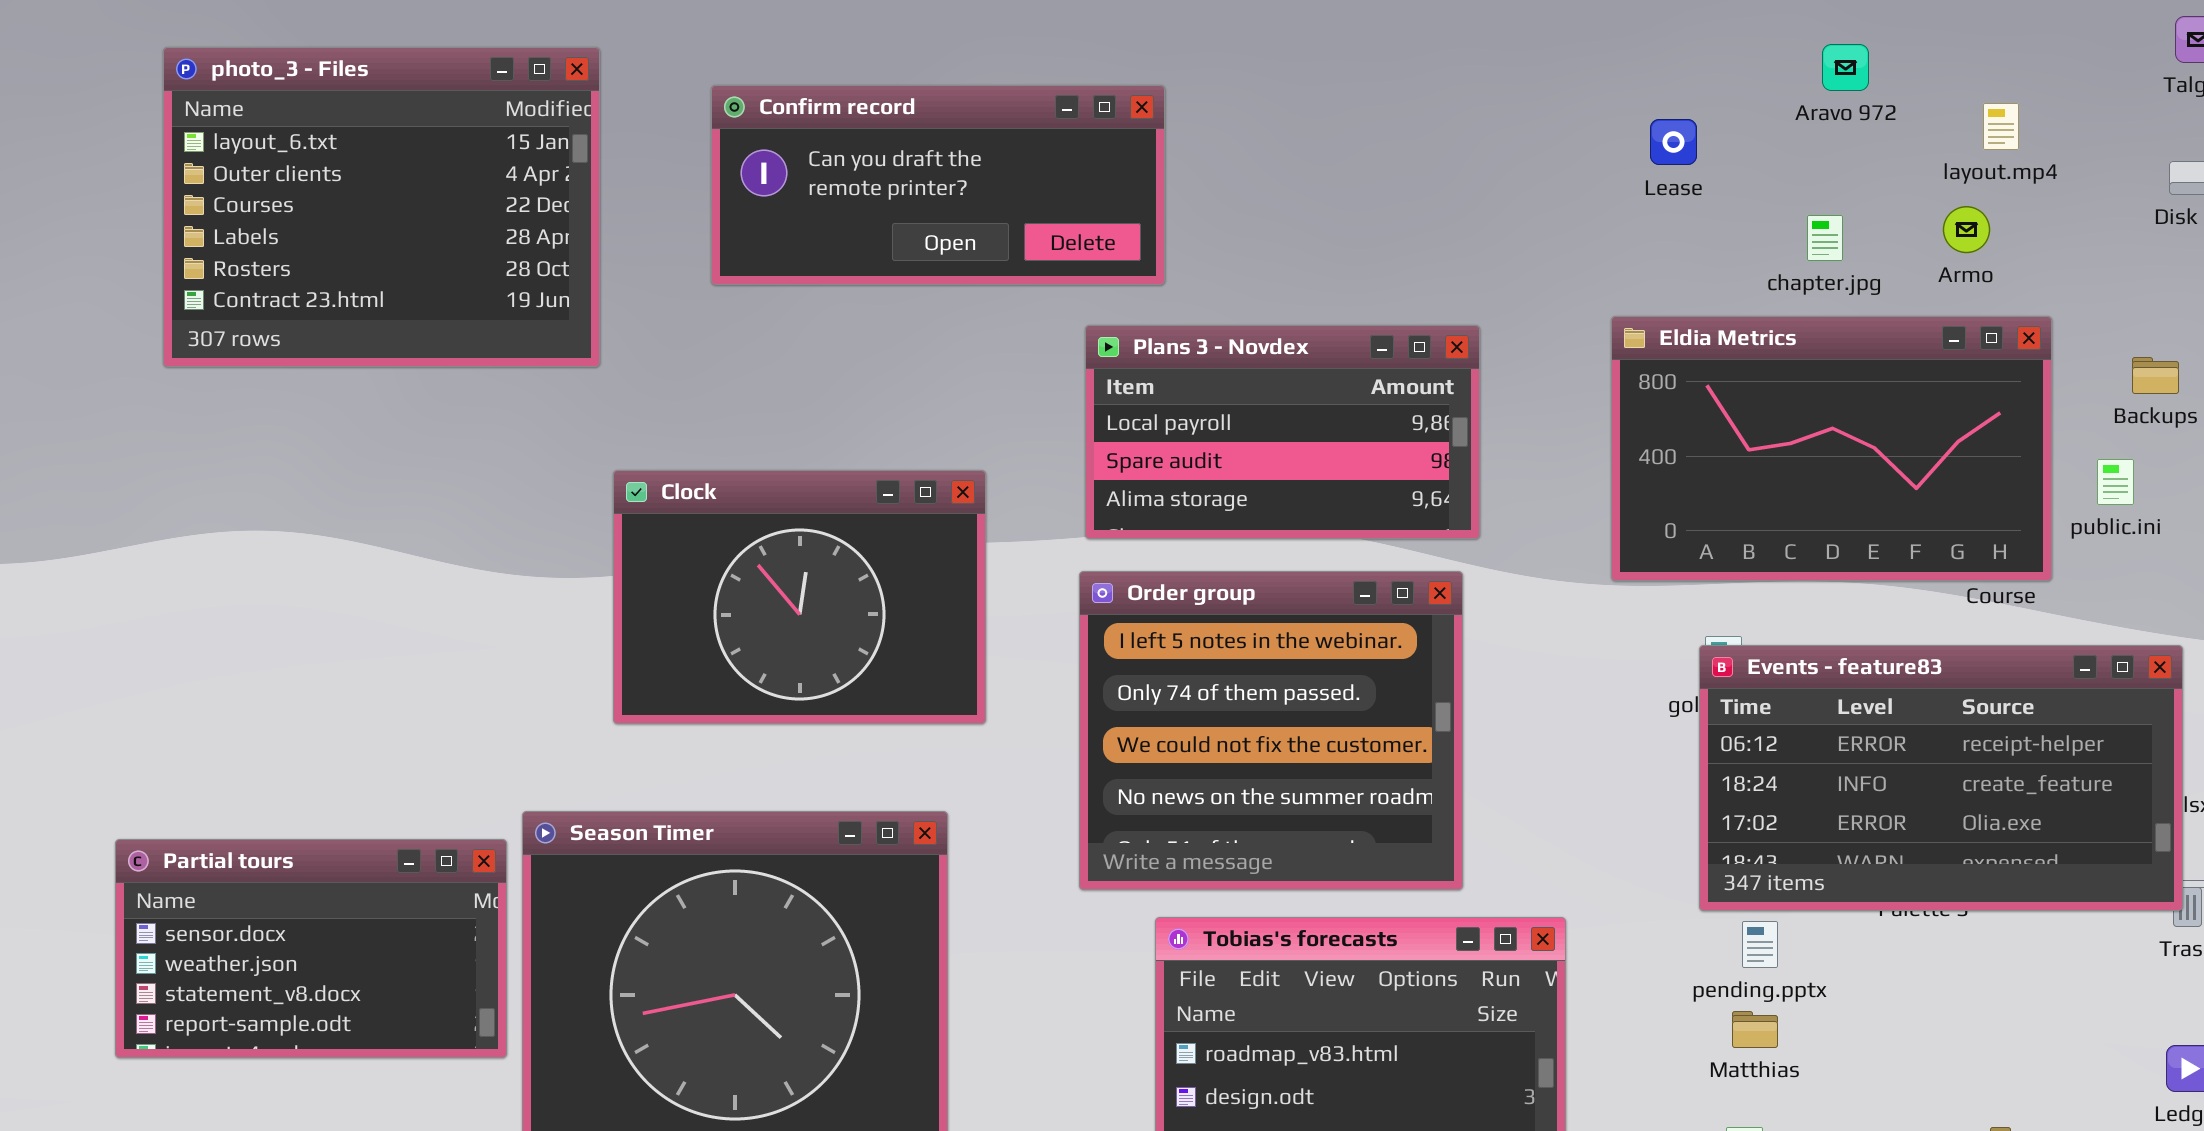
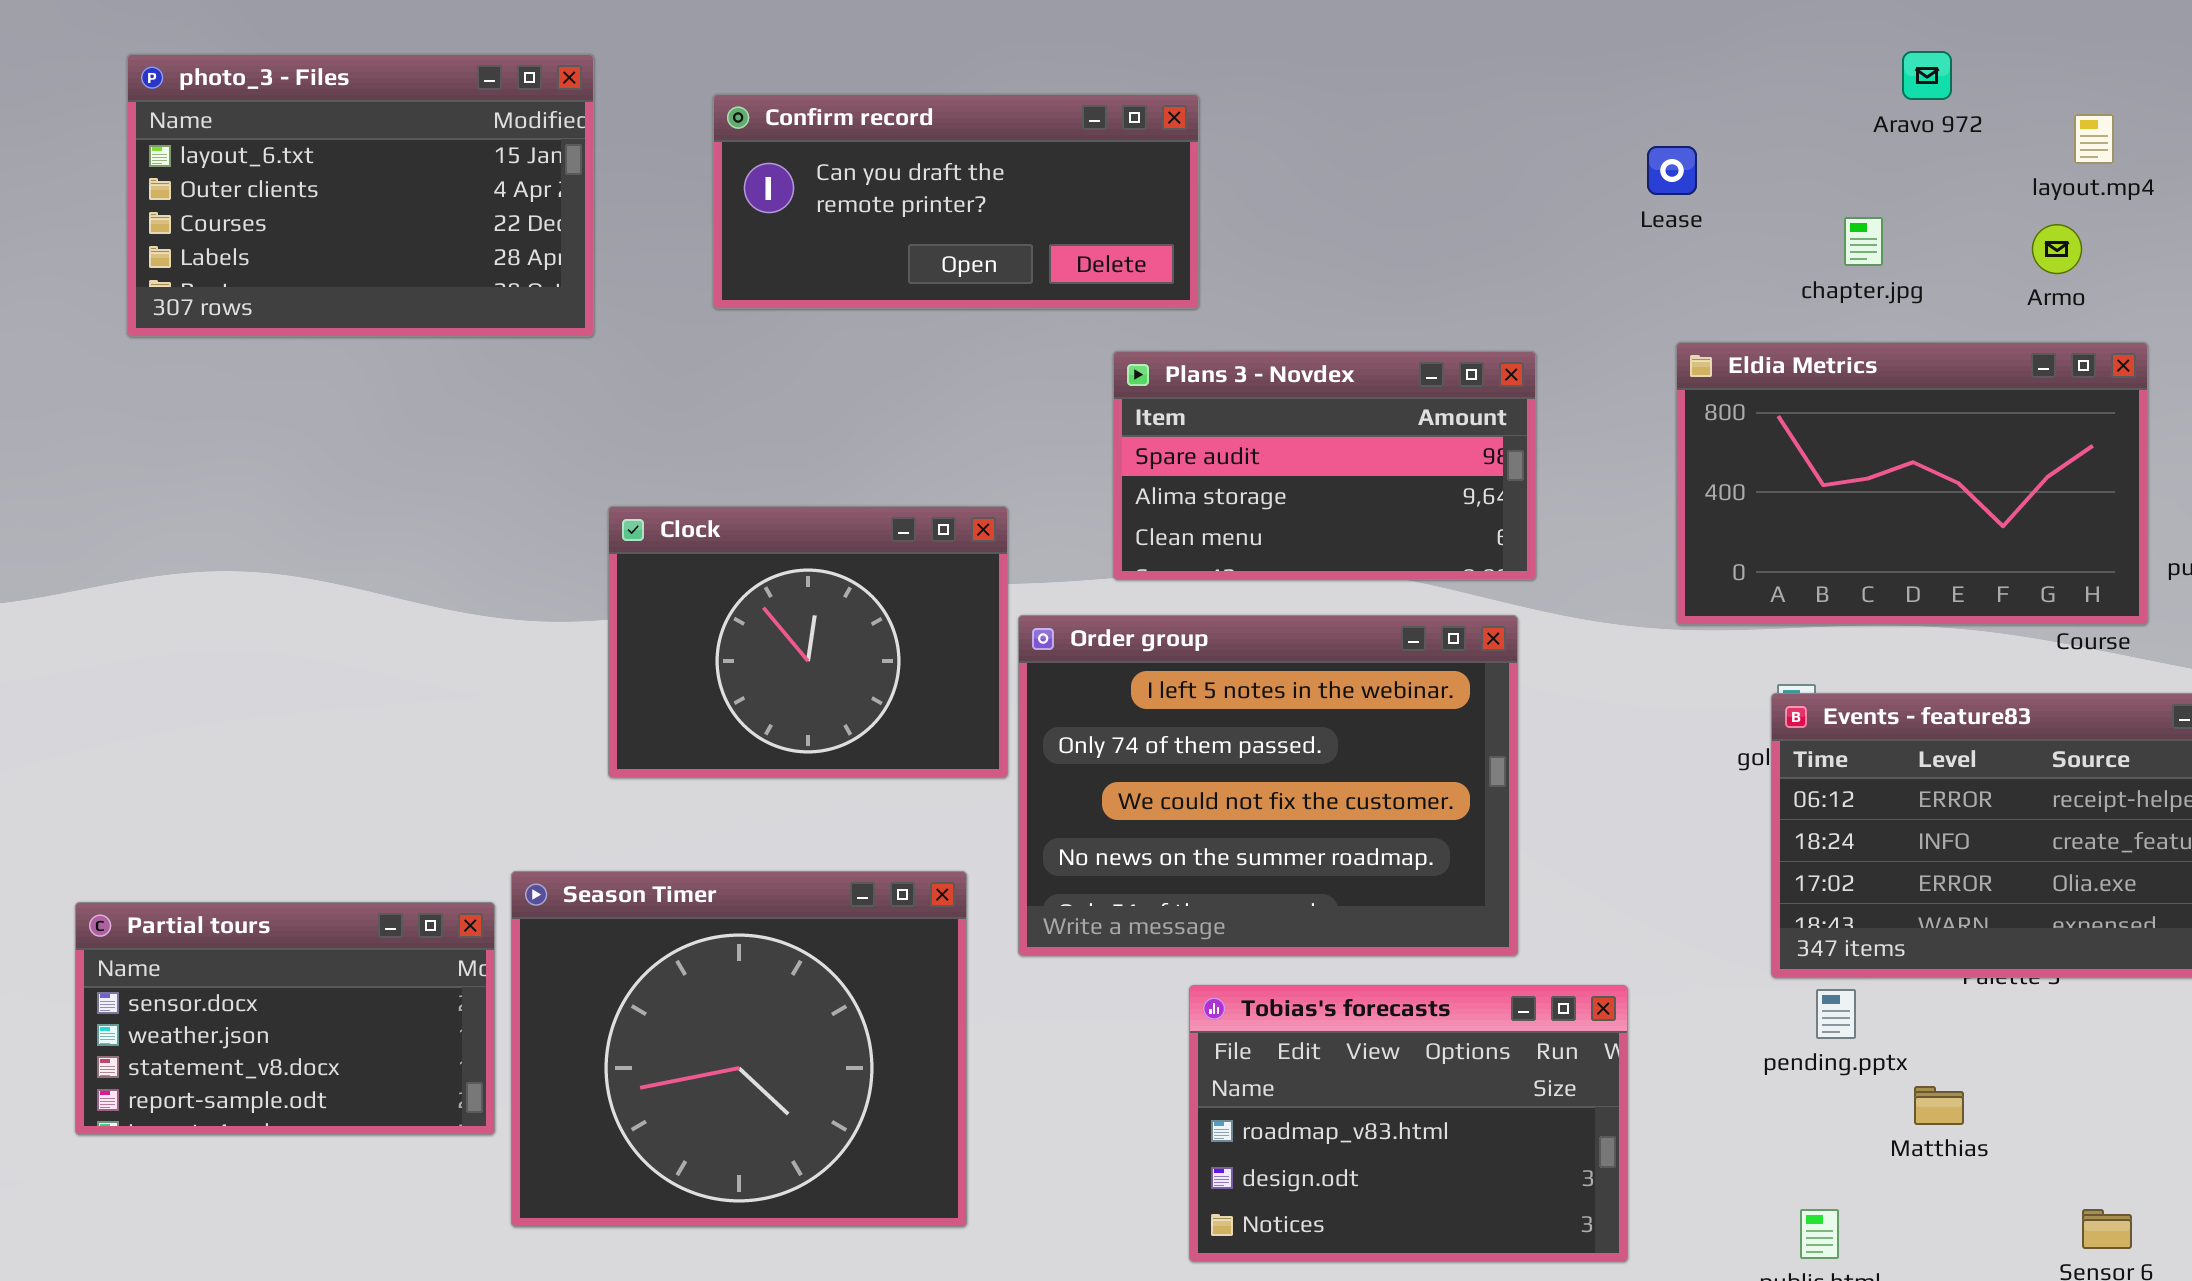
photo_3 - Files: [163,47,600,367] -> [127,54,594,337], resized
Lease: [1650,119,1697,165] -> [1647,146,1697,195], moved
chapter.jpg: [1807,215,1843,261] -> [1844,217,1883,266], moved
Plans 3 - Novdex: [1085,325,1480,539] -> [1113,351,1536,580], scrolled down 1 row
Order group: [1079,571,1463,890] -> [1018,615,1518,956], resized
Matthias: [1732,1011,1778,1048] -> [1914,1086,1964,1125], moved

